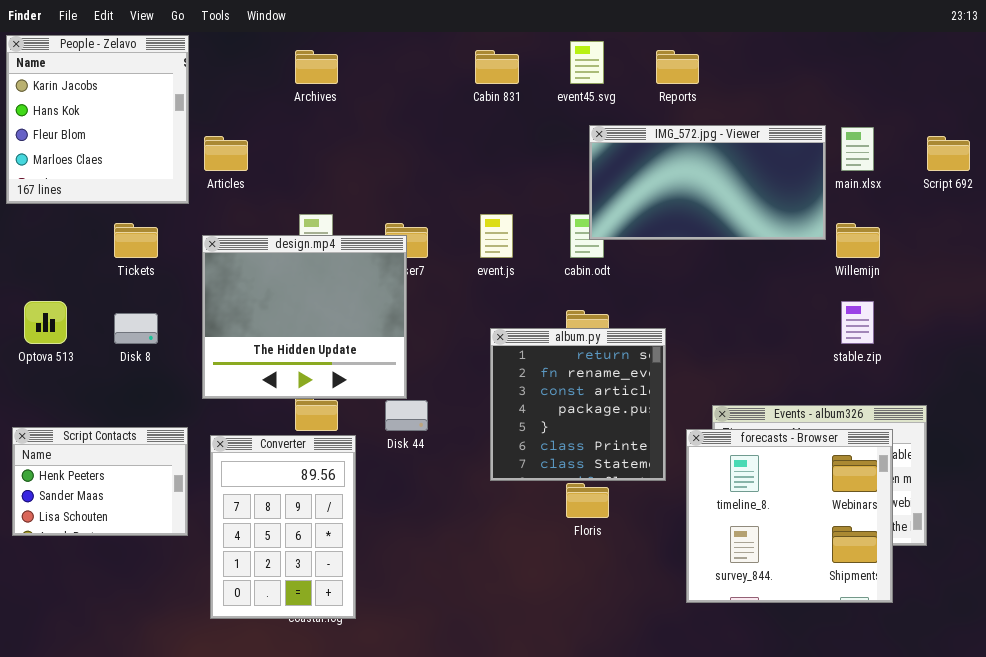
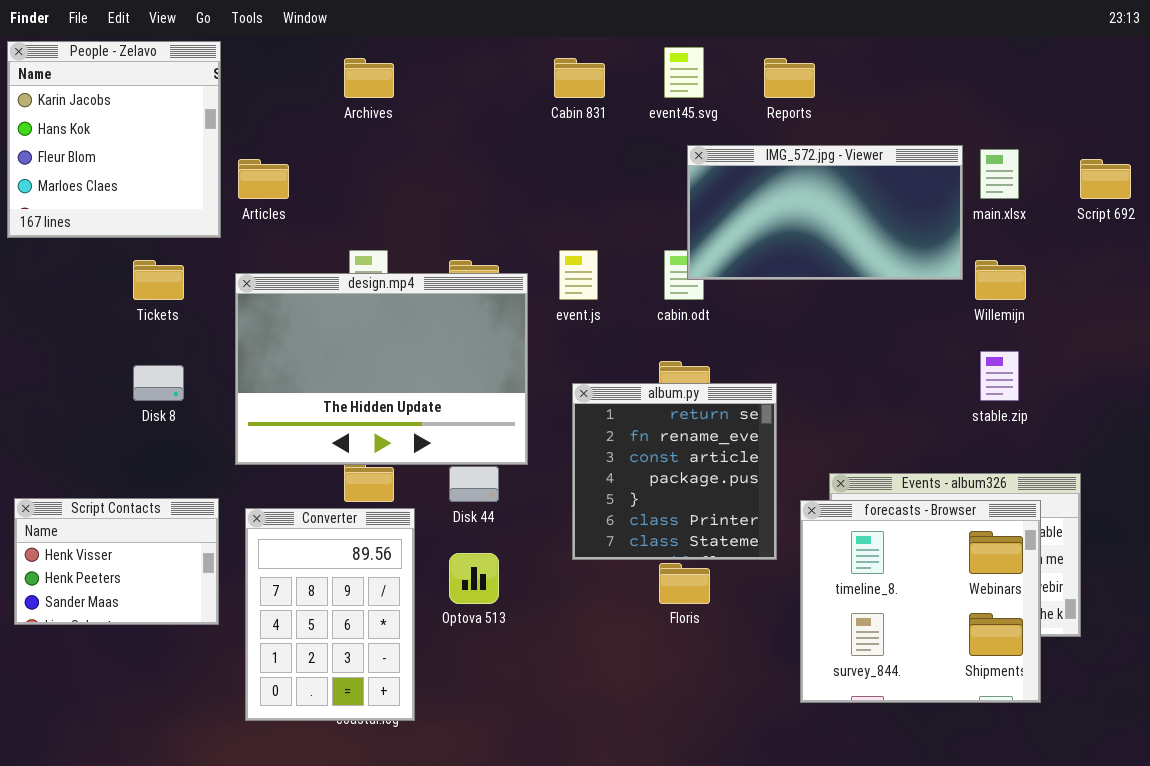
design.mp4: [202,235,407,399] -> [235,273,528,465], resized
Optova 513: [24,301,67,344] -> [449,553,499,604], moved
Script Contacts: [12,427,188,536] -> [14,498,219,625], scrolled up 1 row

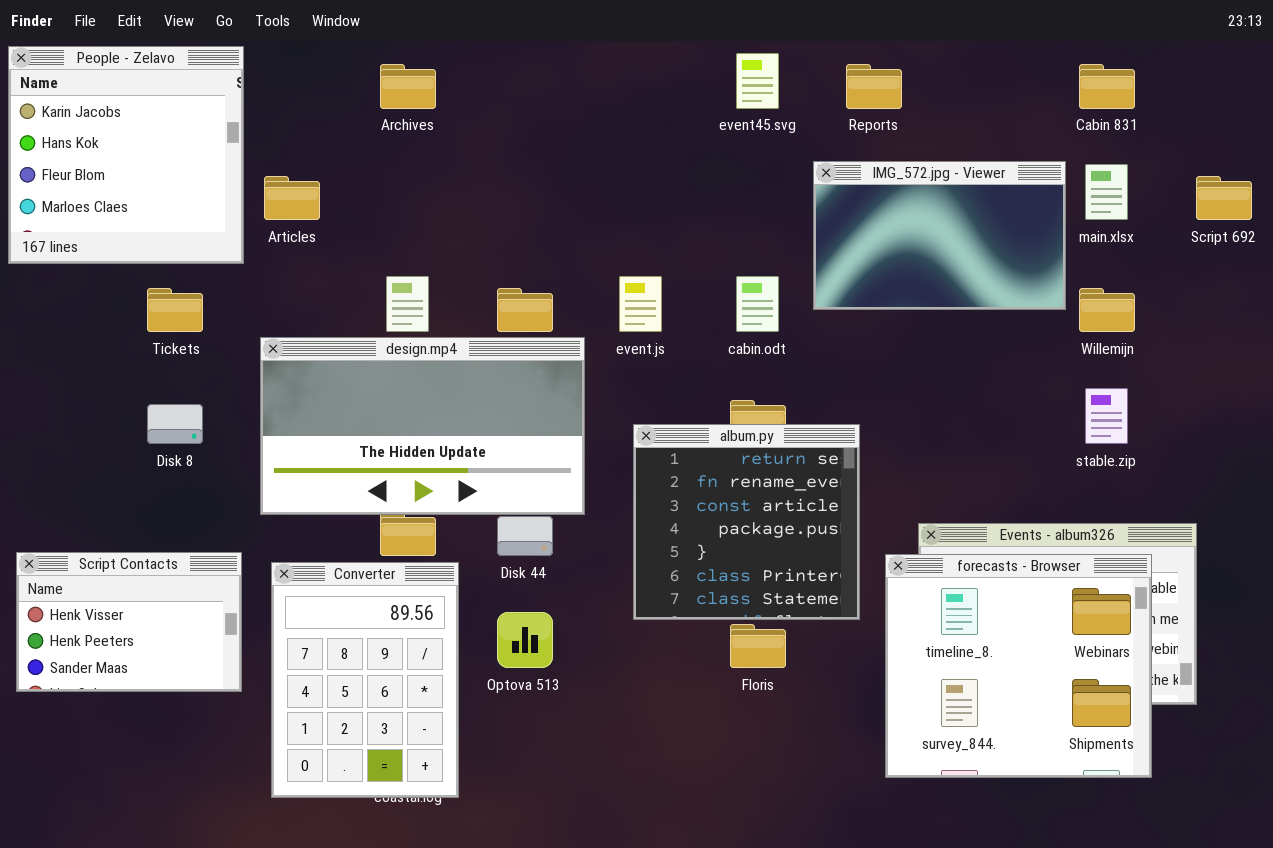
Cabin 831: [554,58,605,98] -> [1079,64,1135,109], moved
IMG_572.jpg - Viewer: [687,145,963,280] -> [813,161,1066,310], resized
design.mp4: [235,273,528,465] -> [260,337,585,515], resized

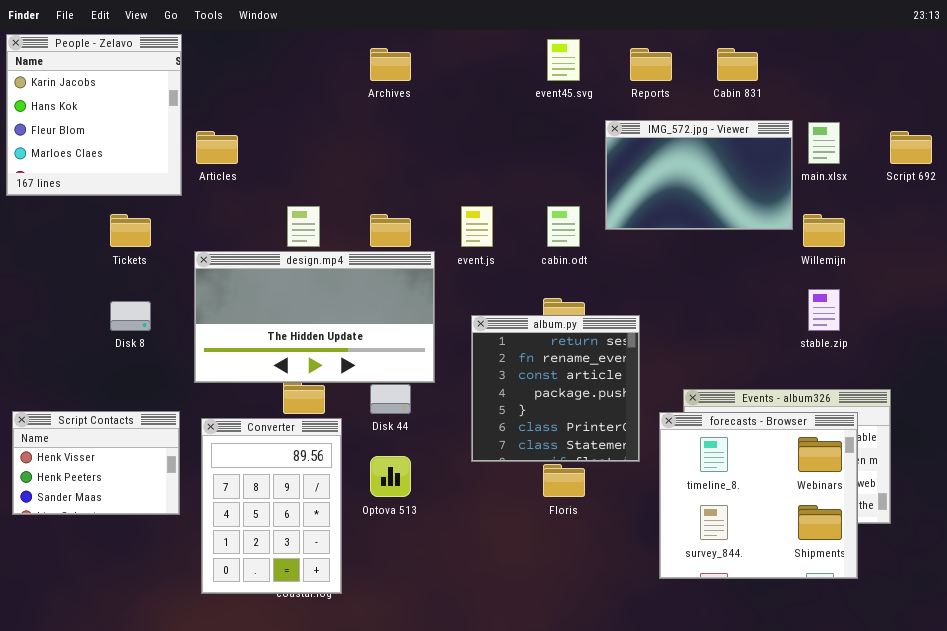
Archives: [380,64,436,109] -> [370,48,411,81], moved
Cabin 831: [1079,64,1135,109] -> [717,48,758,81], moved

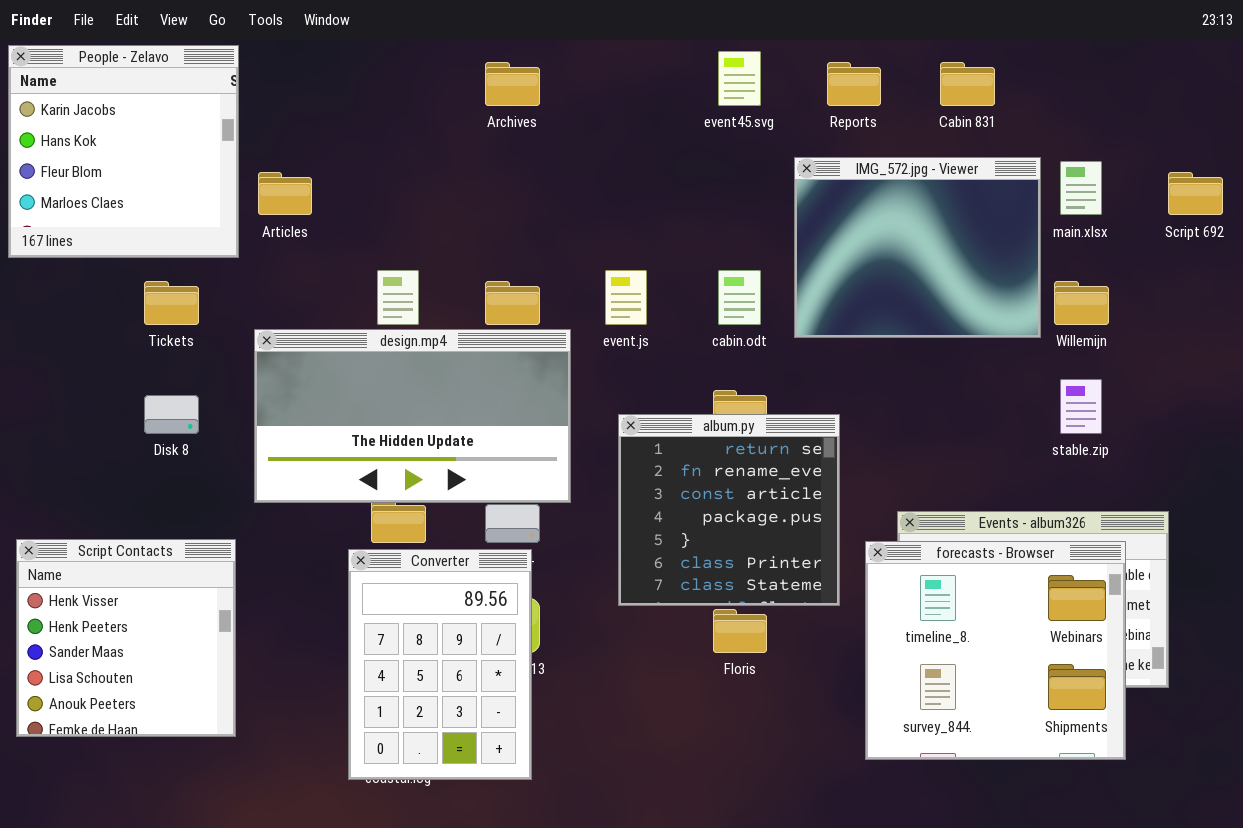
IMG_572.jpg - Viewer: [605,120,793,230] -> [794,157,1041,338], resized
Script Contacts: [12,411,180,515] -> [16,539,236,737], resized
Converter: [201,418,342,594] -> [348,549,532,780], moved

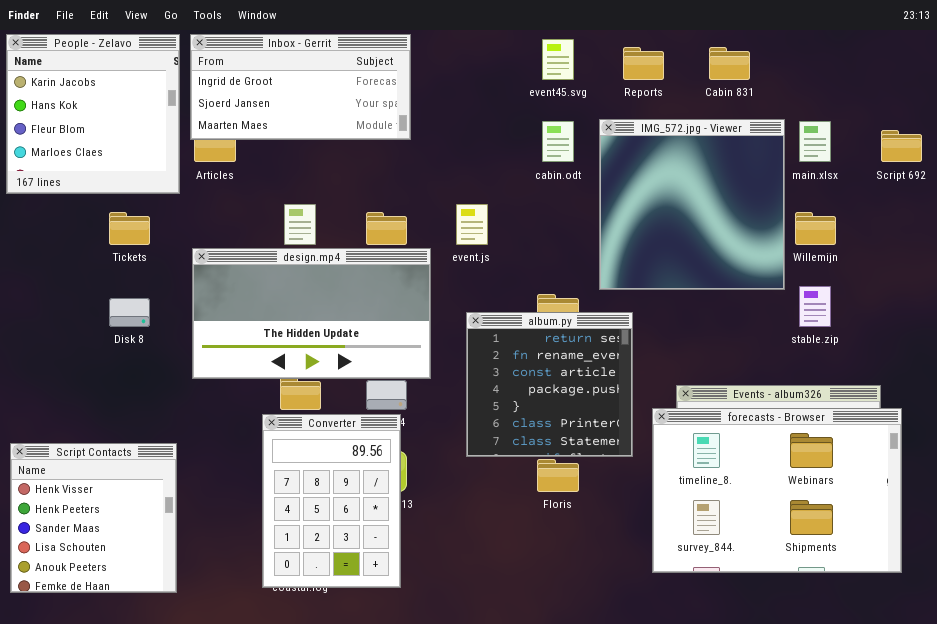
Inbox - Gerrit: none -> [190,34,411,140], opened
IMG_572.jpg - Viewer: [794,157,1041,338] -> [599,119,785,290], resized
cabin.odt: [718,270,761,325] -> [542,121,574,162], moved
Script Contacts: [16,539,236,737] -> [10,443,177,593], moved
forecasts - Browser: [865,541,1126,760] -> [652,408,902,573], resized

